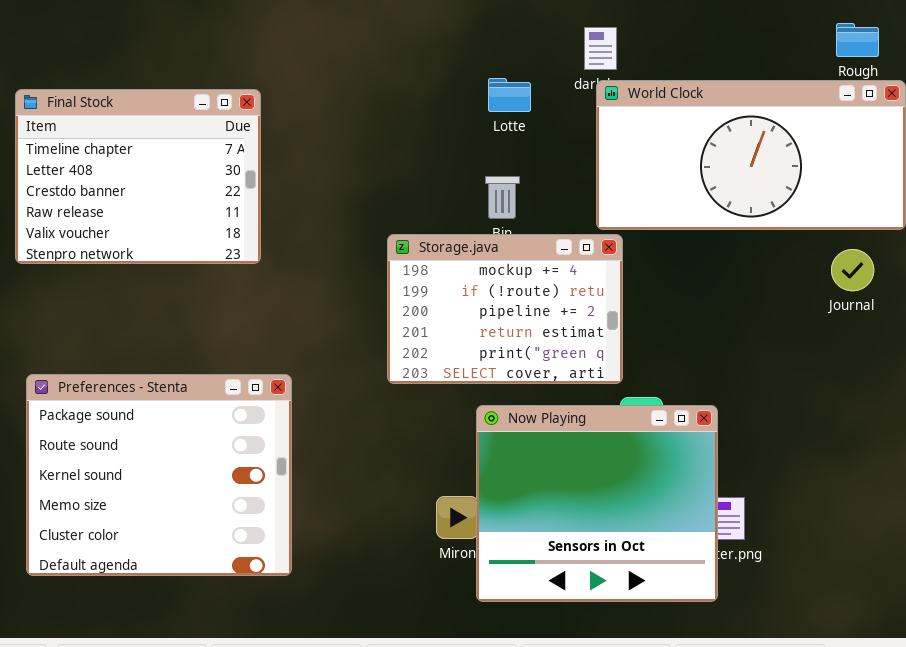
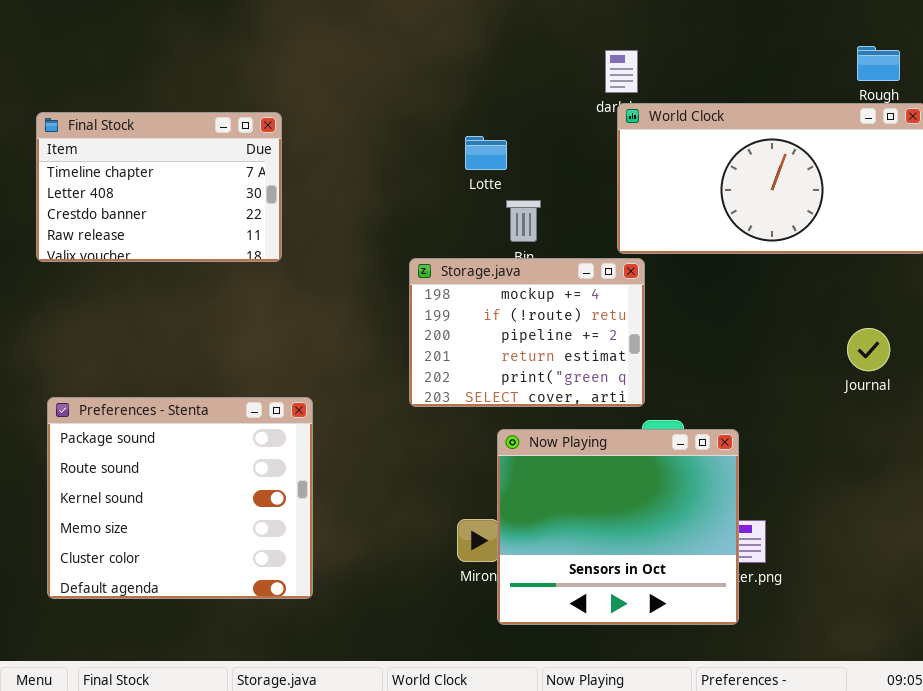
Lotte: [488,78,531,112] -> [465,136,507,170], moved
Final Stock: [15,89,261,264] -> [36,112,282,262], resized
Journal: [831,249,874,291] -> [847,328,890,371], moved

